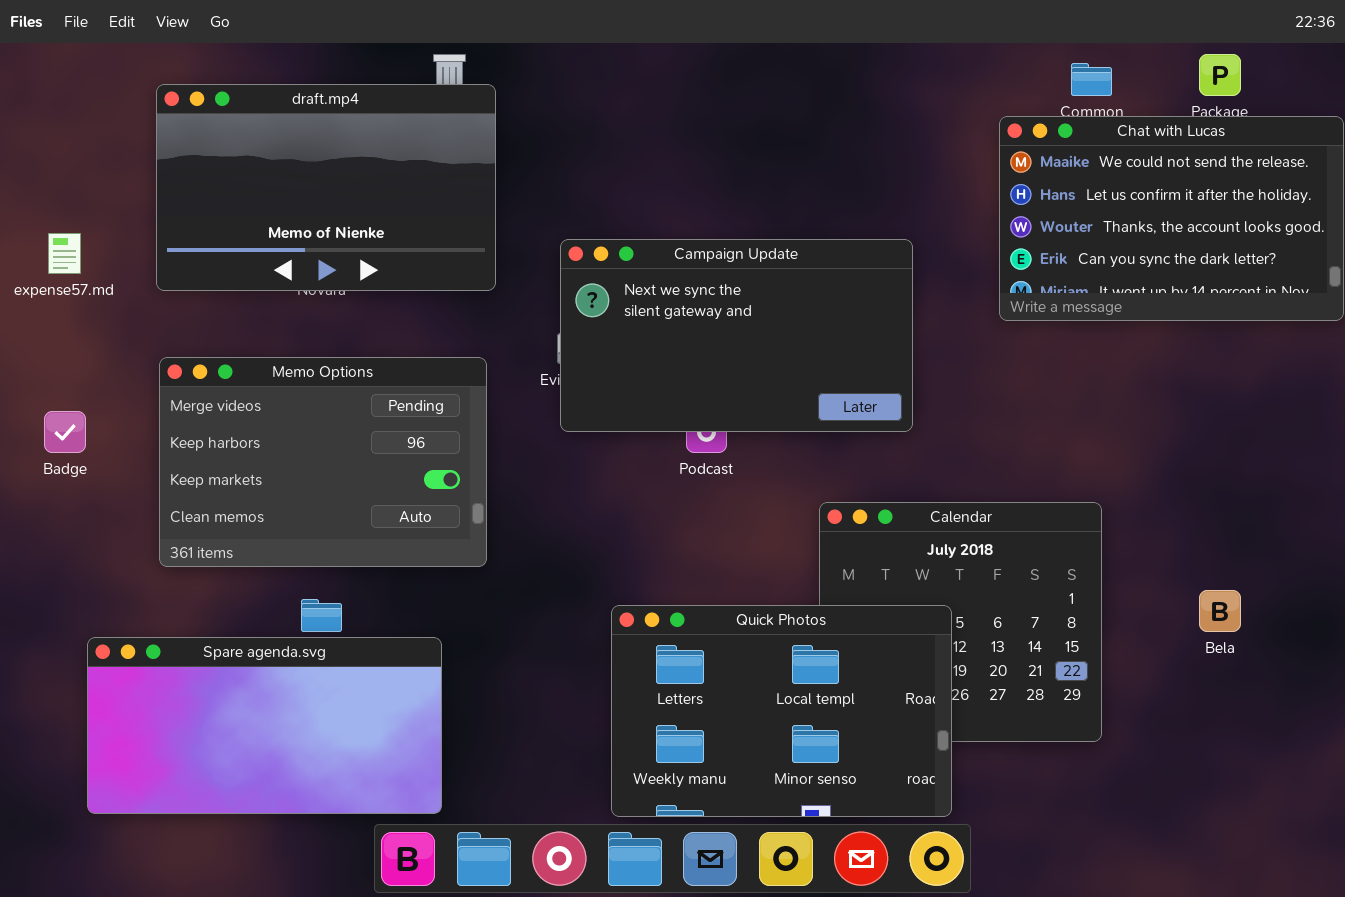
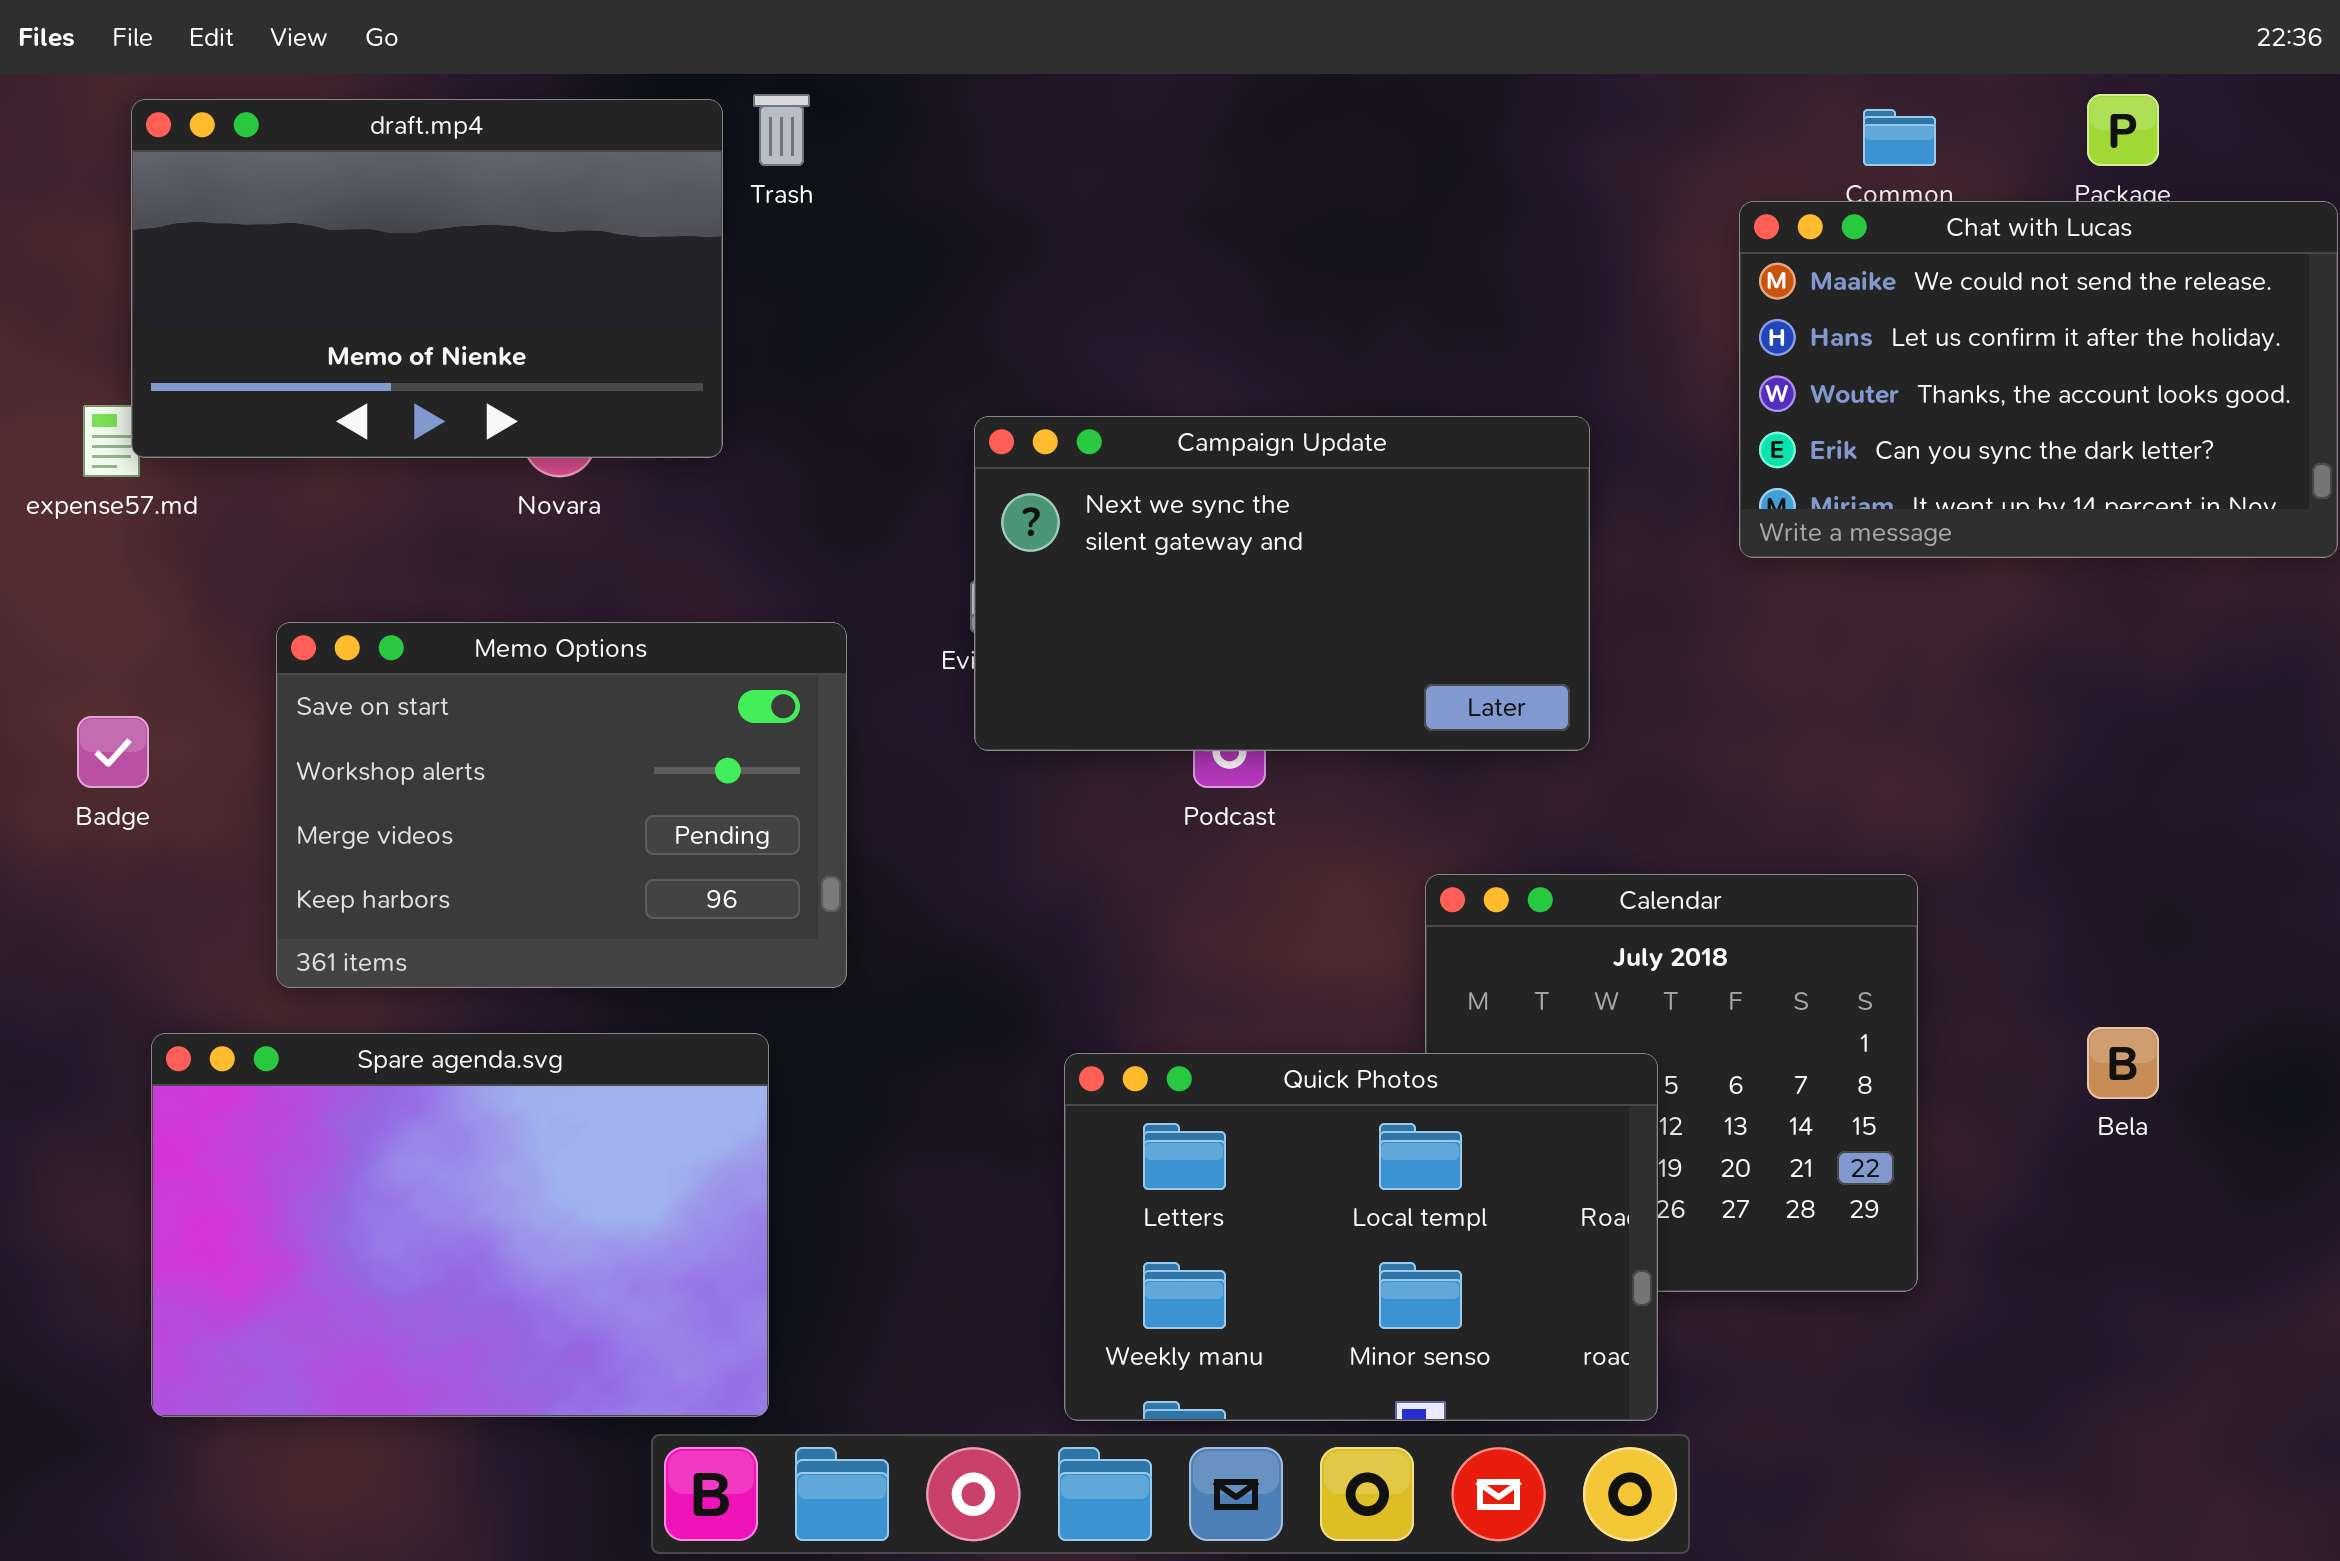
draft.mp4: [156,84,496,291] -> [131,99,723,458], moved
Memo Options: [159,357,487,567] -> [276,622,847,988], scrolled up 2 rows
Spare agenda.svg: [87,637,442,814] -> [151,1033,769,1417], resized

